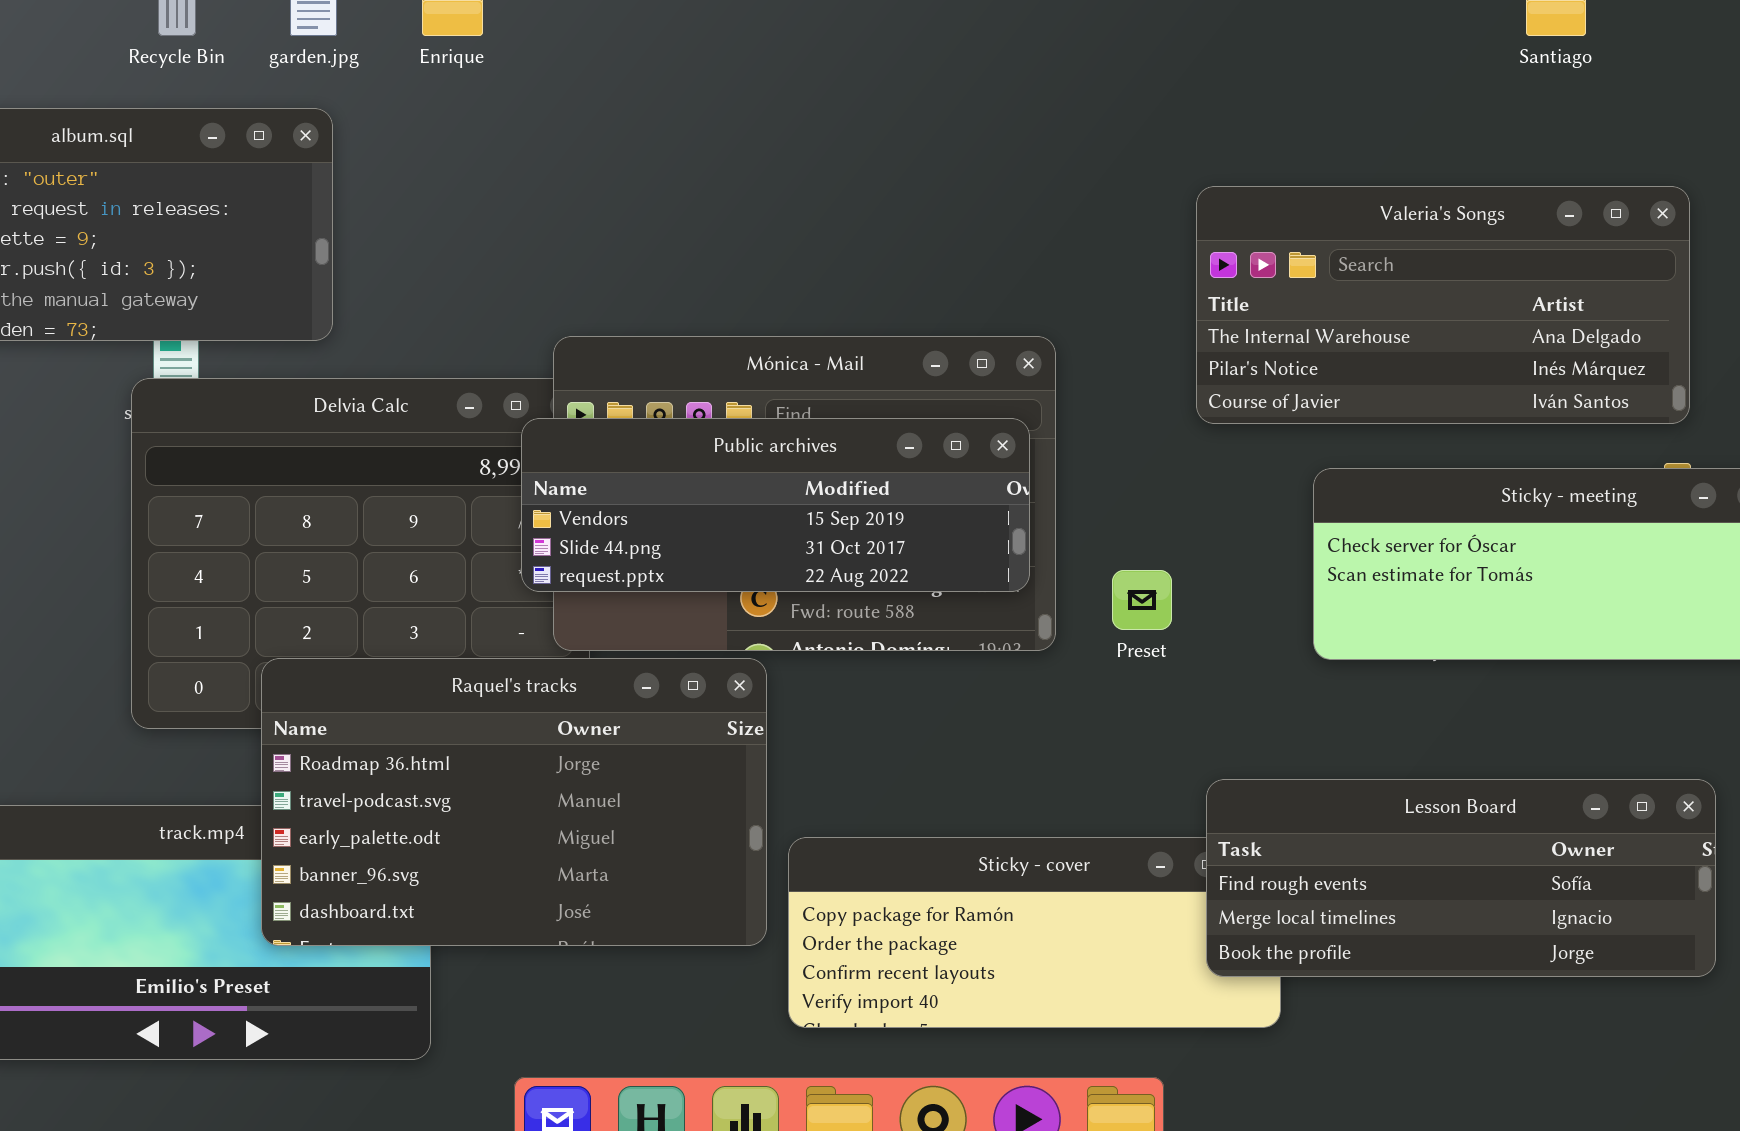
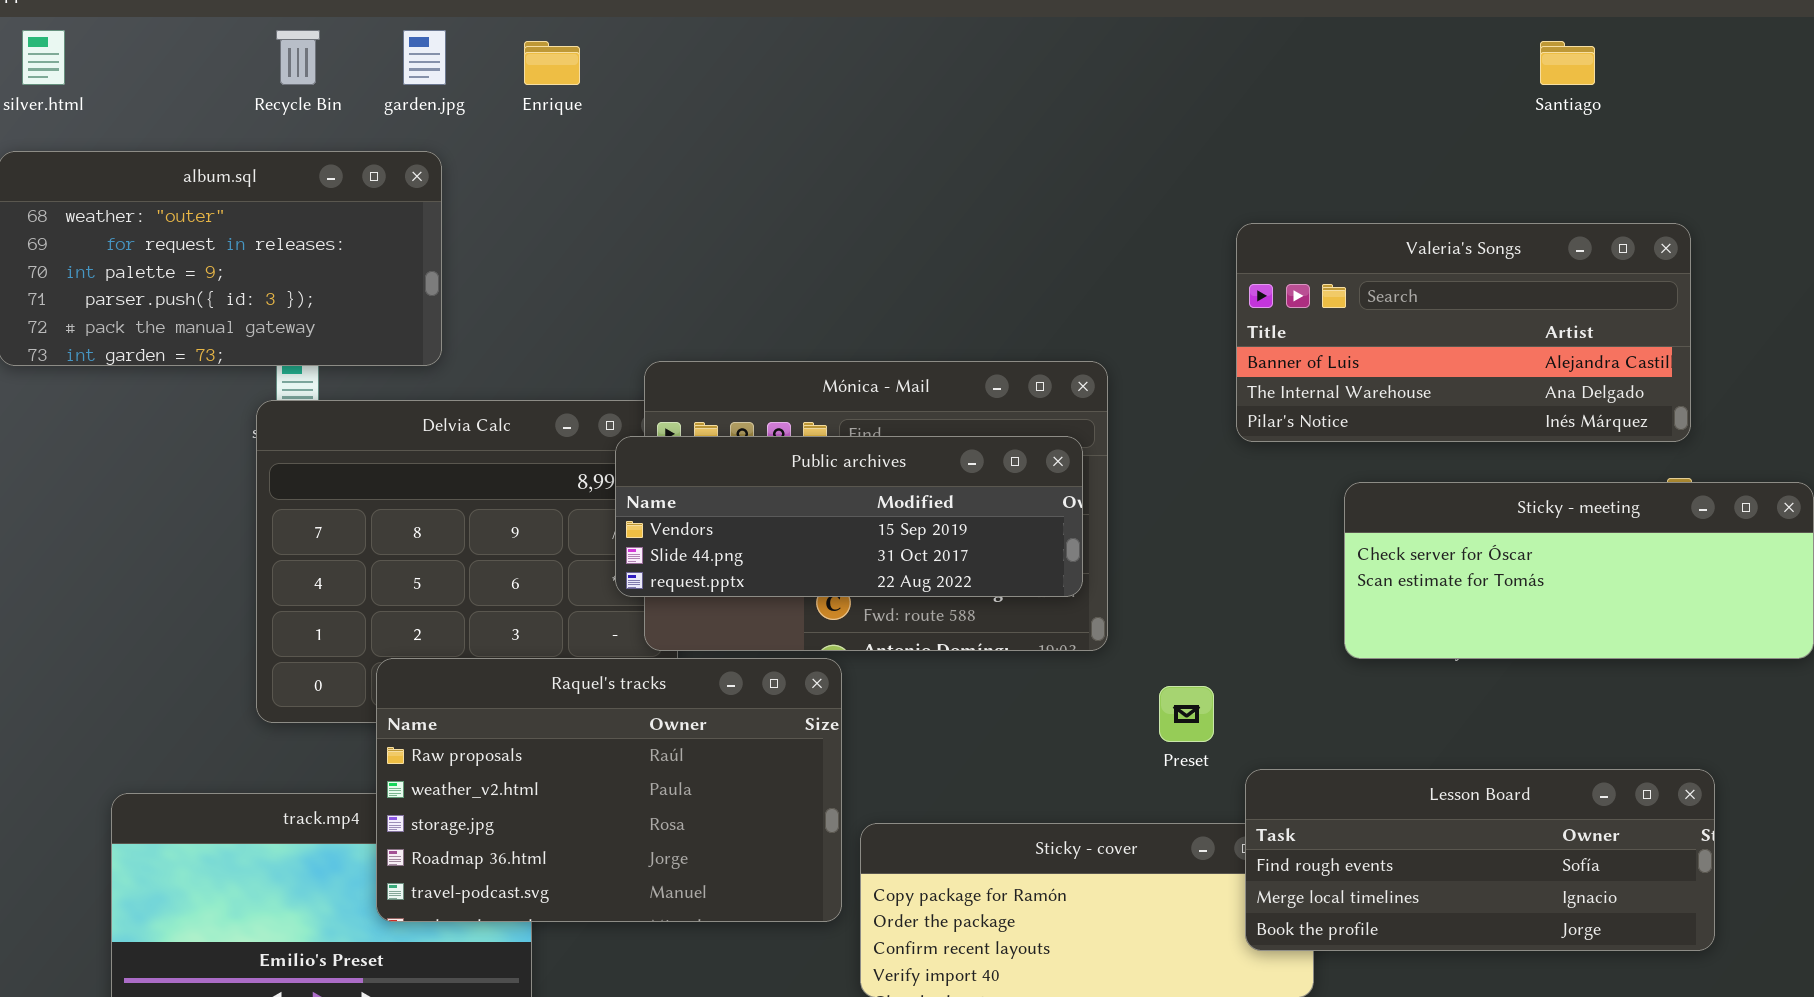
Valeria's Songs: [1196,186,1690,424] -> [1236,223,1691,442], scrolled up 1 row
Preset: [1112,570,1172,630] -> [1159,686,1214,742], moved
Raquel's tracks: [261,658,767,946] -> [376,658,842,922], scrolled up 3 rows

